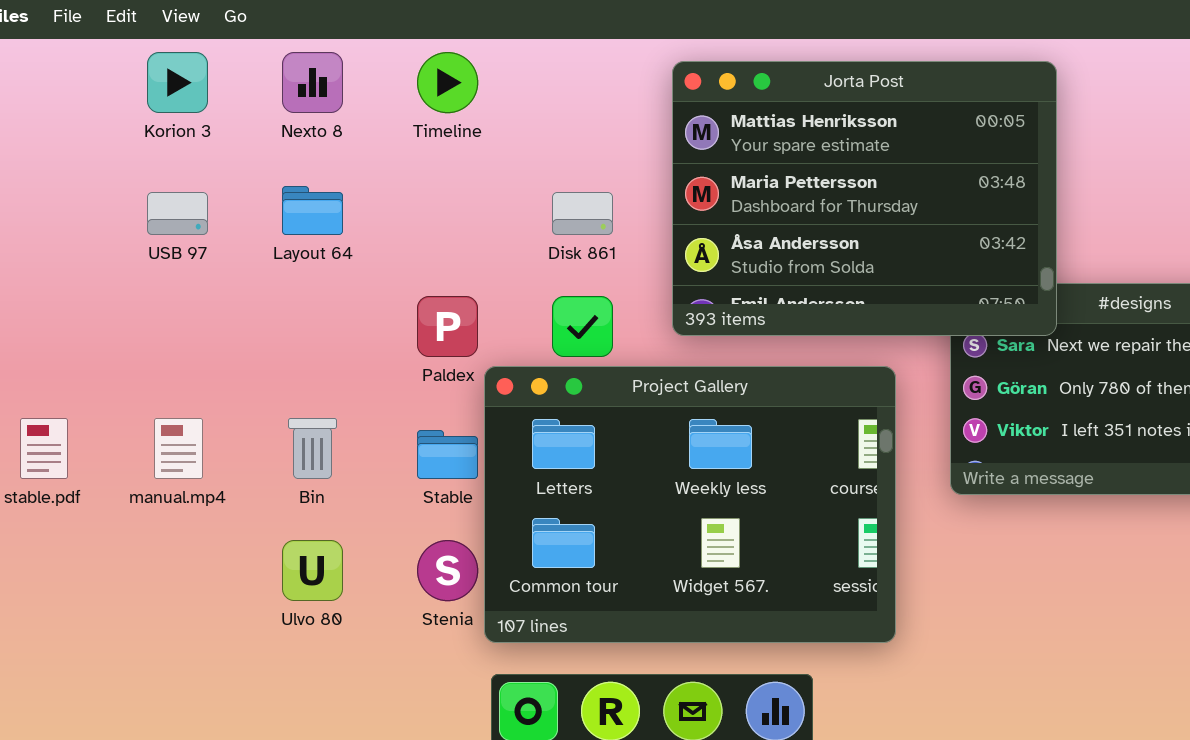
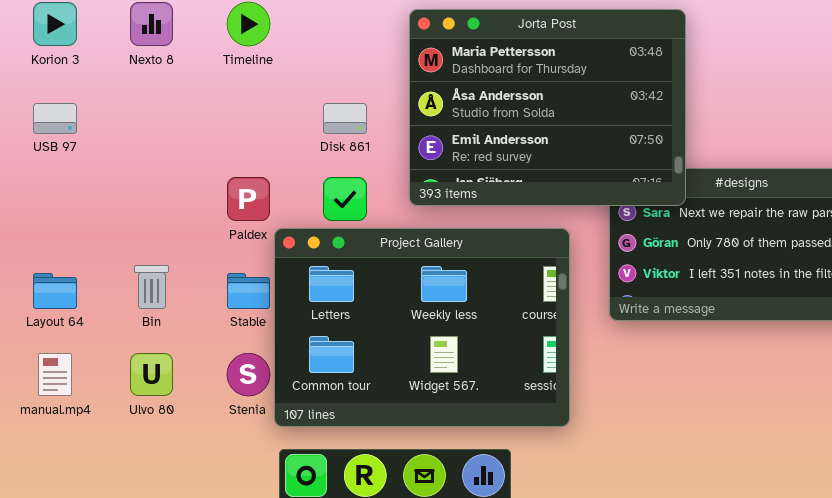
Jorta Post: [672,61,1057,336] -> [409,9,686,206], scrolled down 1 row
Layout 64: [282,186,343,235] -> [33,273,77,309], moved
manual.mp4: [154,418,203,479] -> [38,353,72,396], moved

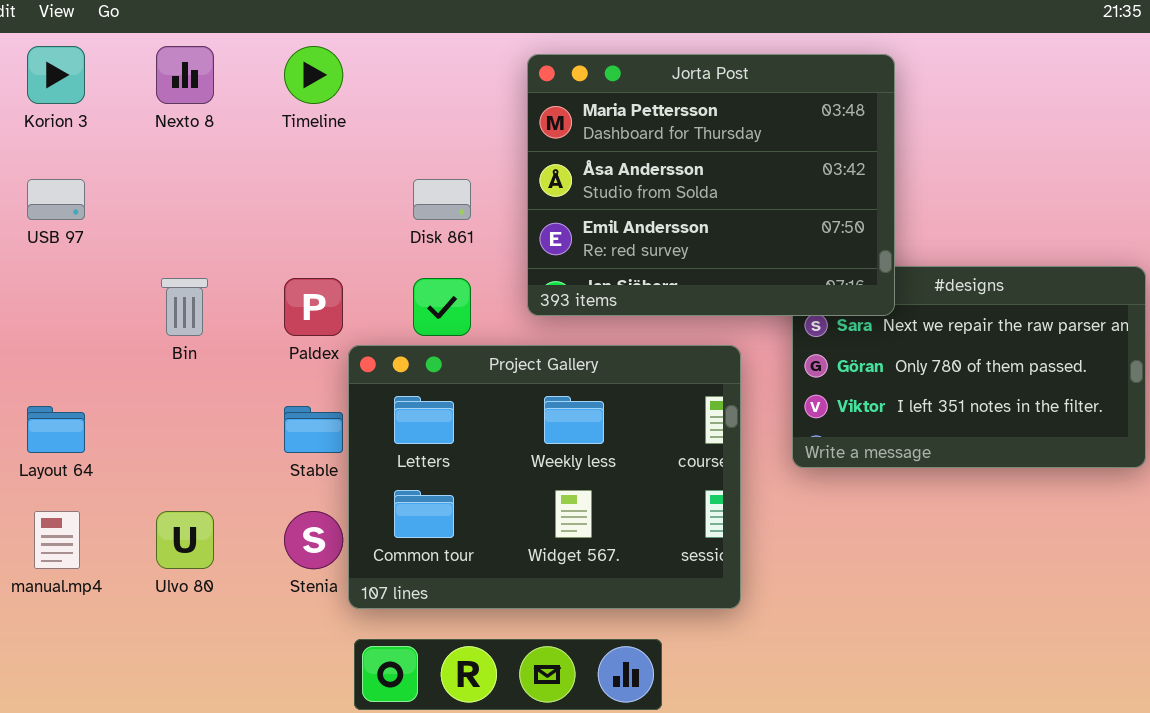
Bin: [134,265,169,309] -> [161,278,208,336], moved

